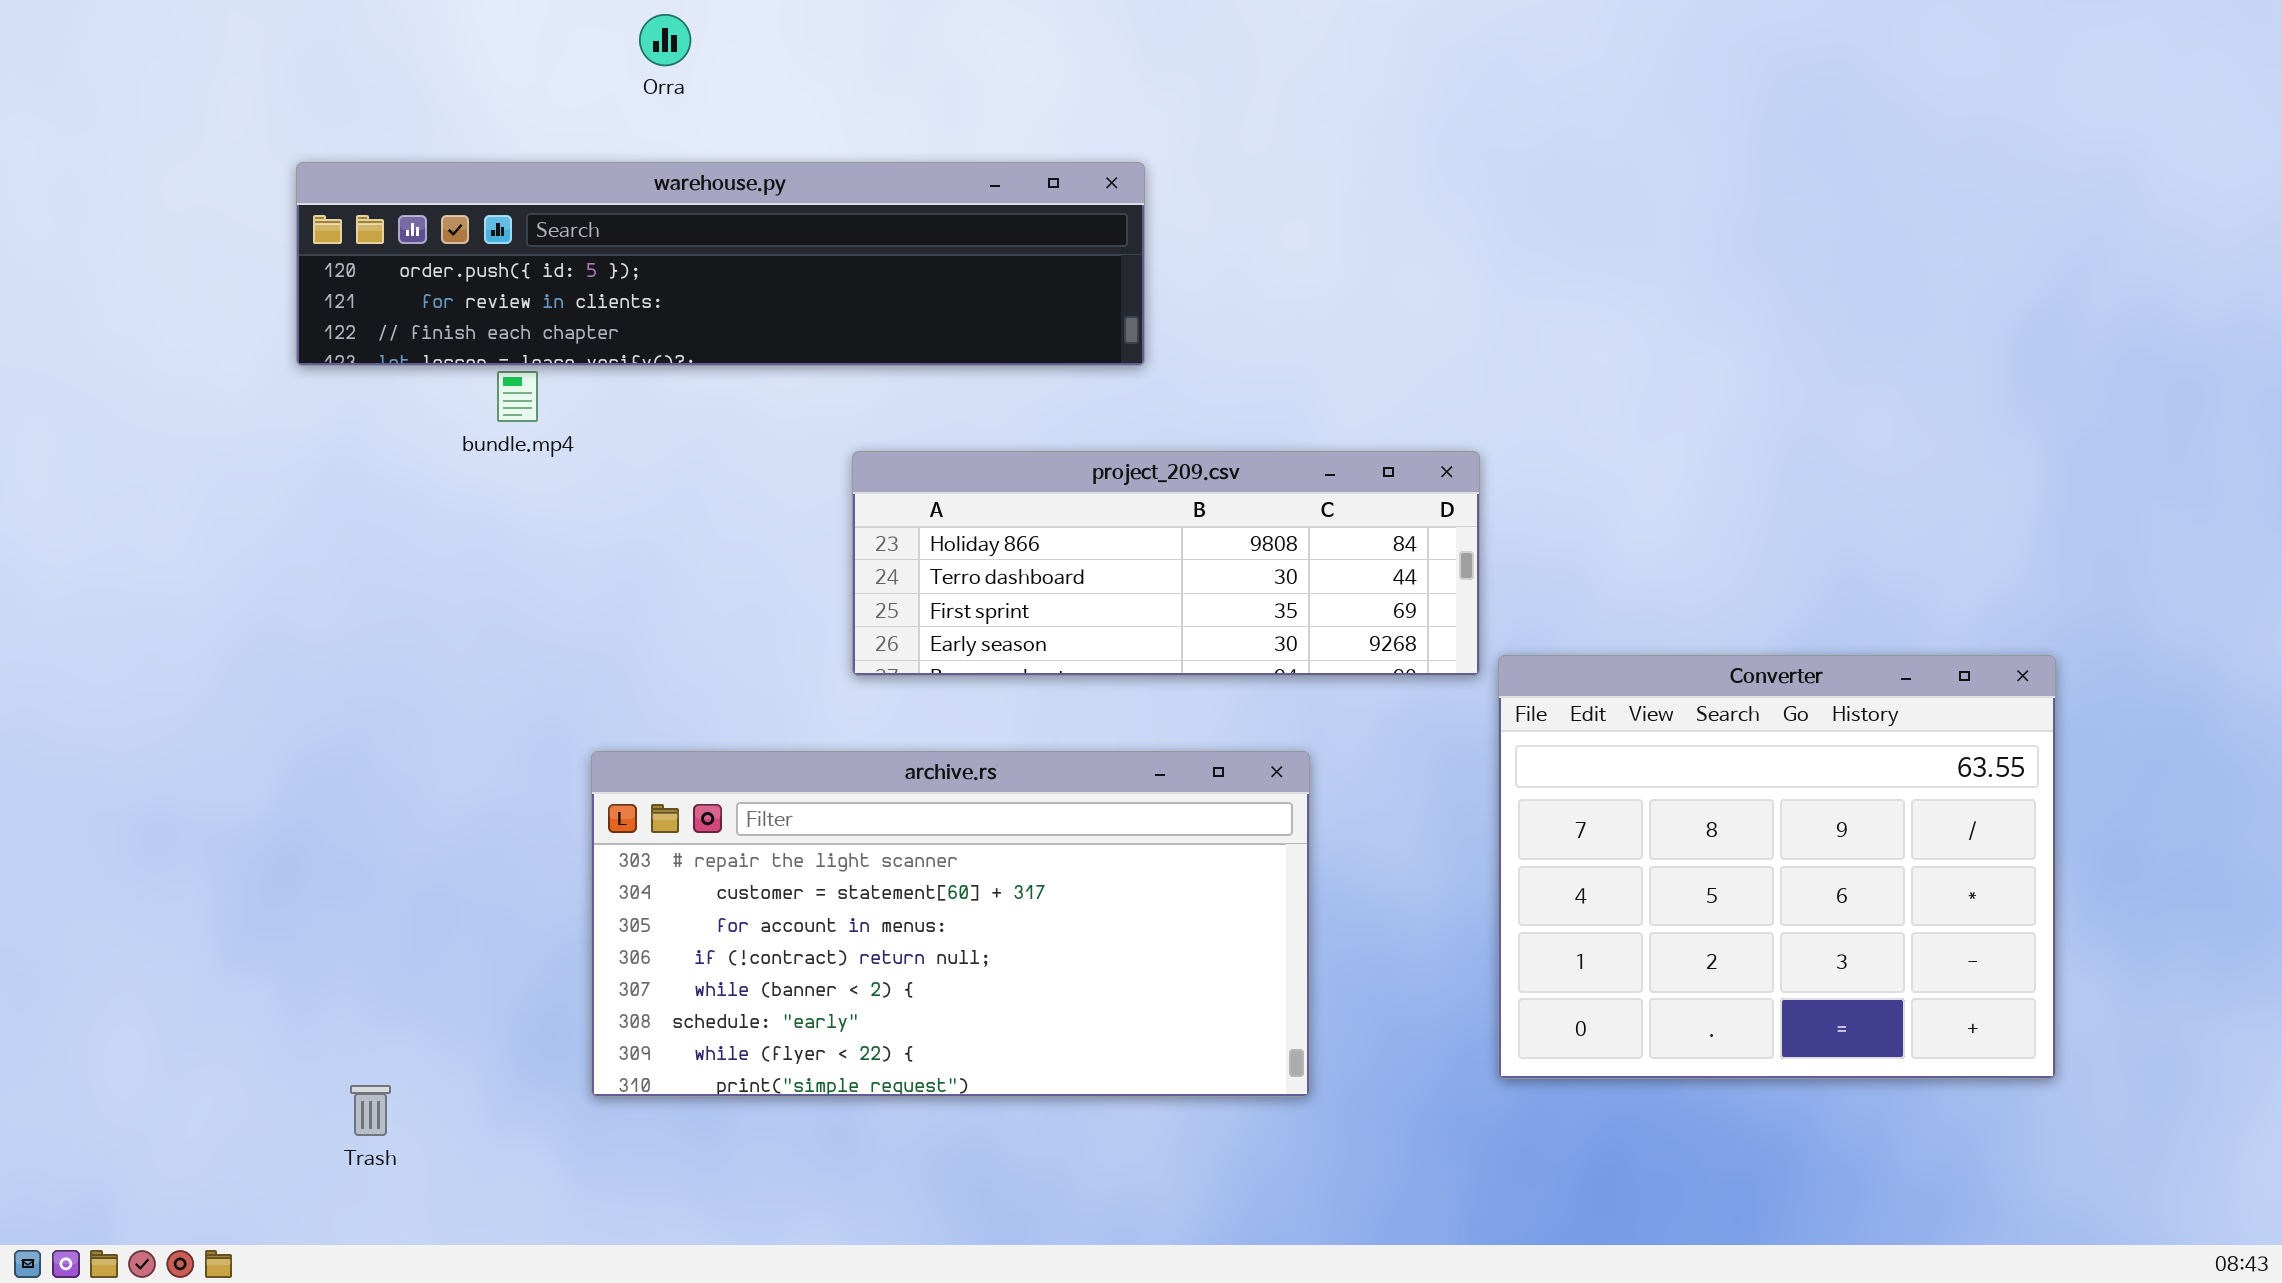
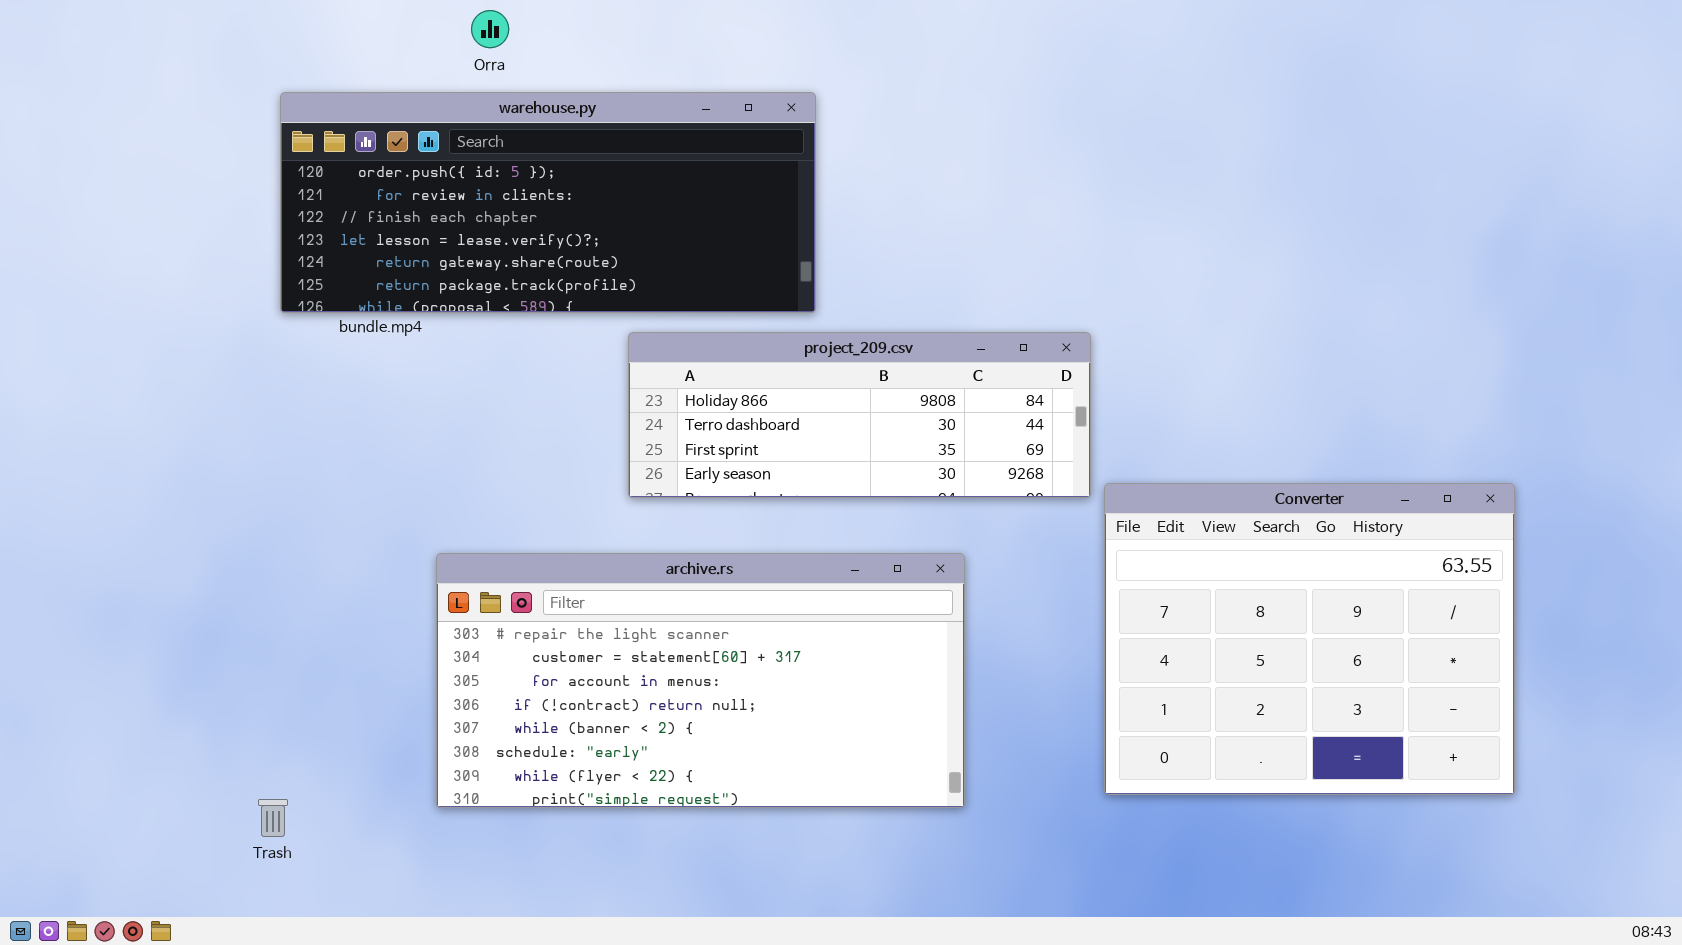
warehouse.py: [296,162,1145,366] -> [280,92,816,313], moved, resized

